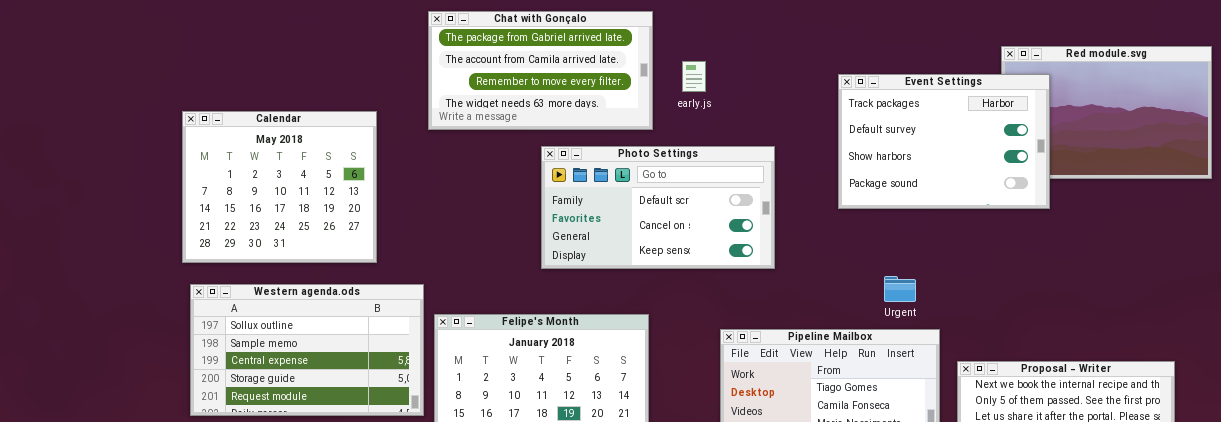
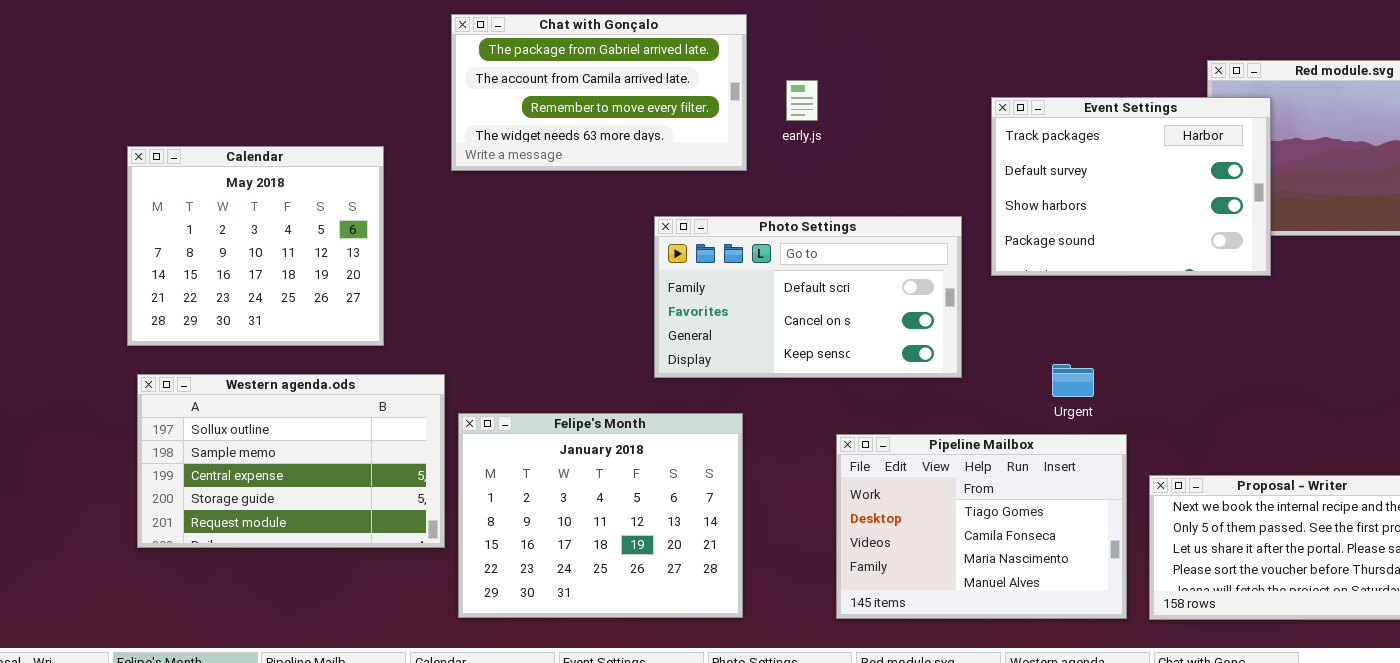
Photo Settings: [541,146,775,269] -> [654,216,962,378], moved

